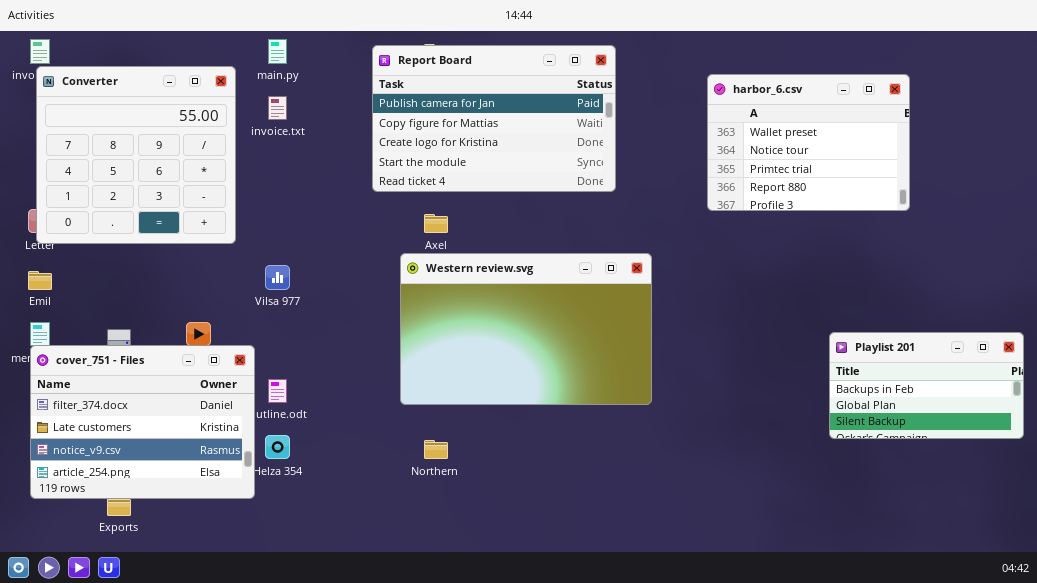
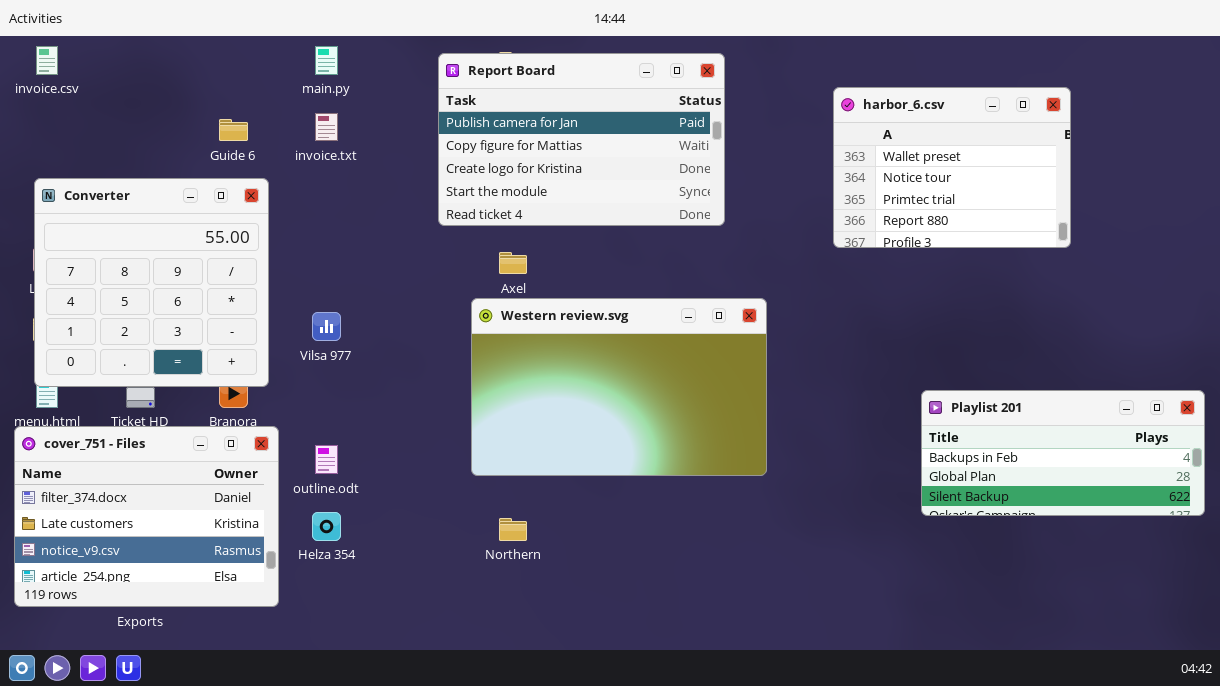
Converter: [36,66,236,244] -> [34,178,269,387], moved
Playlist 201: [829,332,1024,439] -> [921,390,1205,516], resized
cover_751 - Files: [30,345,255,499] -> [14,426,279,607], moved

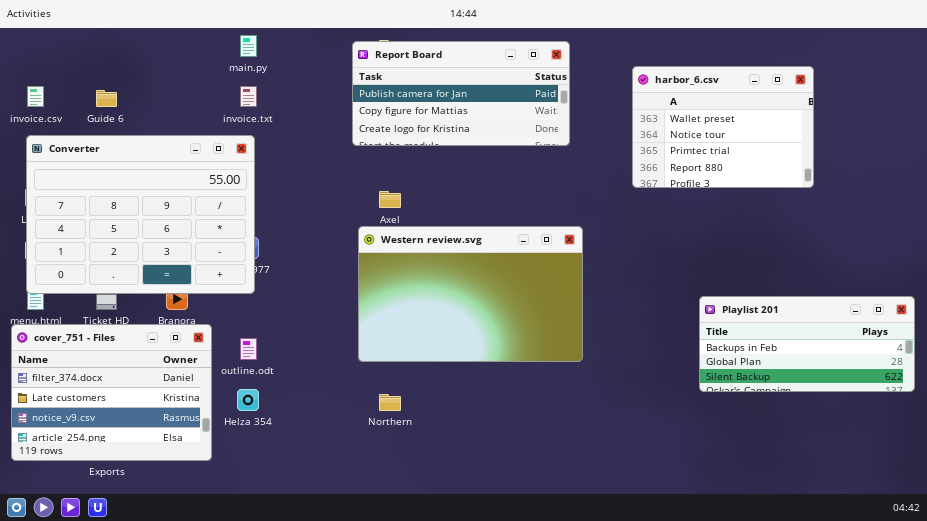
invoice.csv: [36,46,58,75] -> [27,86,44,107], moved
Report Board: [438,53,725,226] -> [352,41,570,146], moved, resized
Guide 6: [219,119,248,141] -> [96,90,117,107], moved
Converter: [34,178,269,387] -> [26,135,255,294], resized

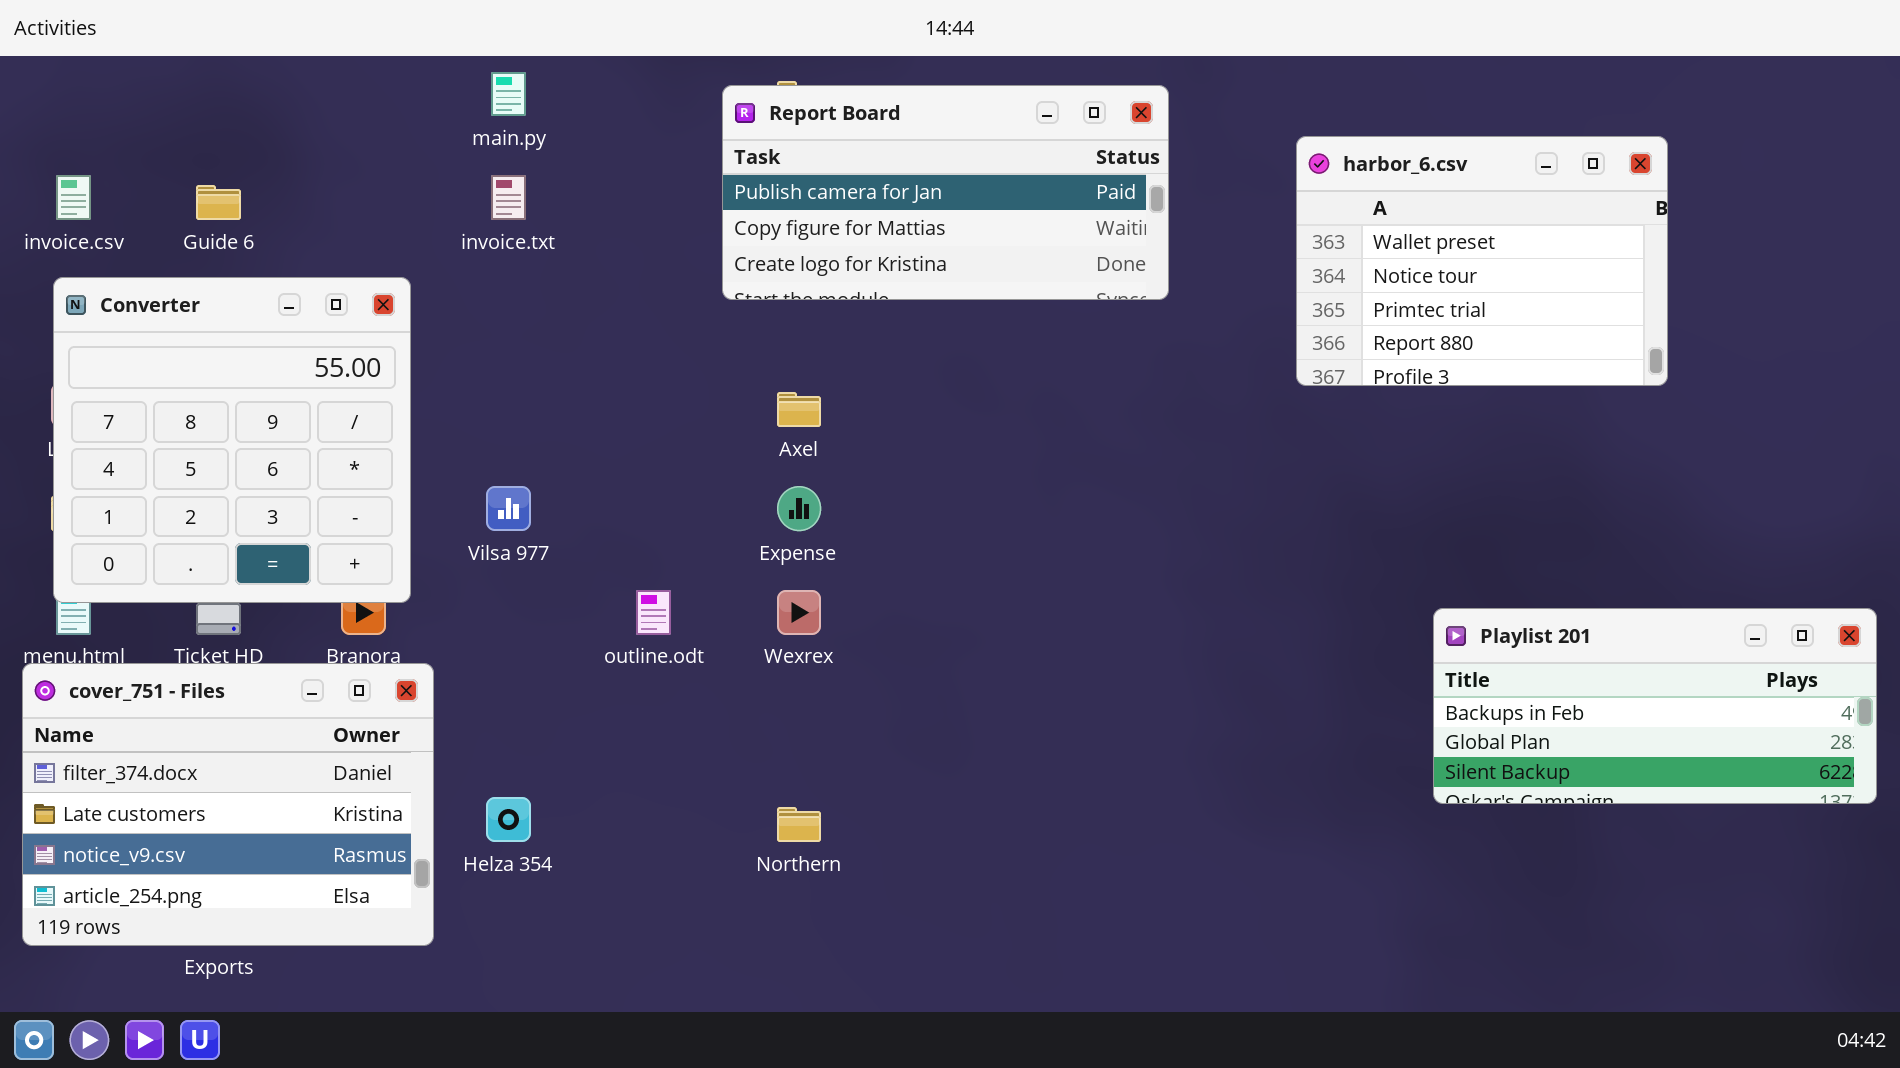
Converter: [26,135,255,294] -> [53,277,411,603], resized
Western review.svg: [358,226,583,362] -> none, closed
outline.odt: [240,338,257,360] -> [636,590,671,635], moved

